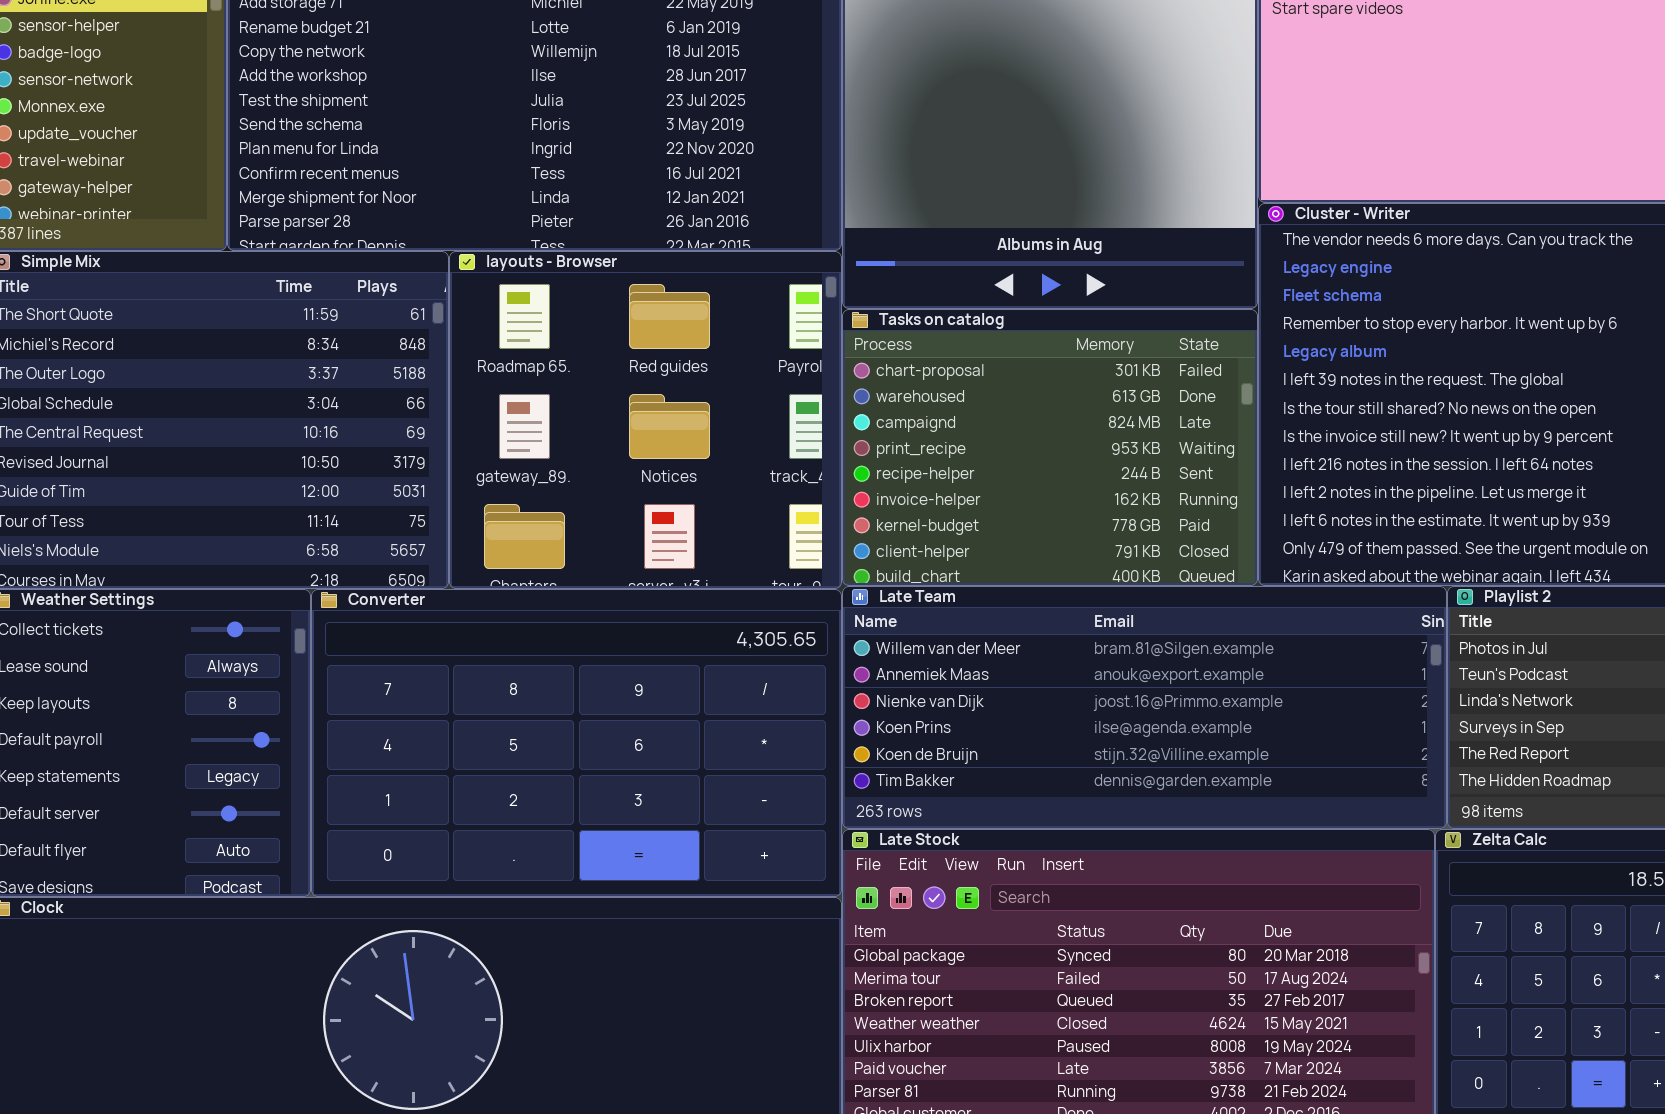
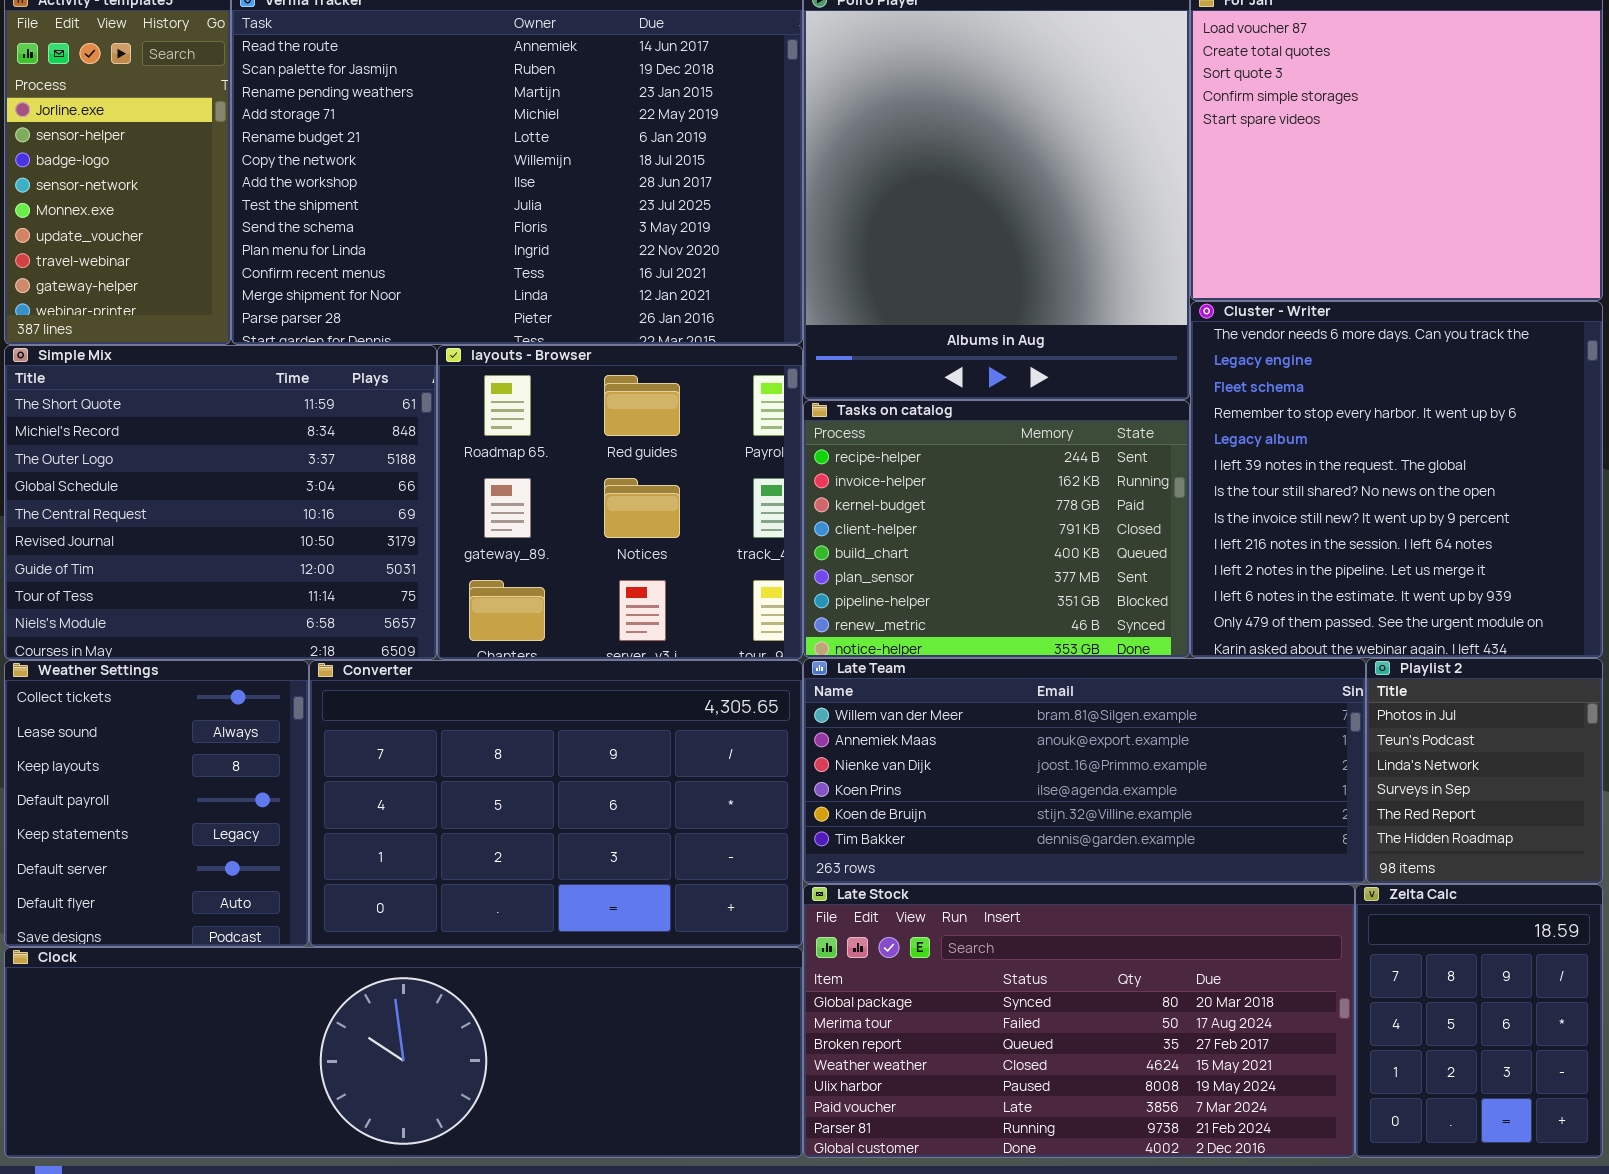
Tasks on catalog: [842,309,1258,586] -> [803,400,1190,658], scrolled down 4 rows

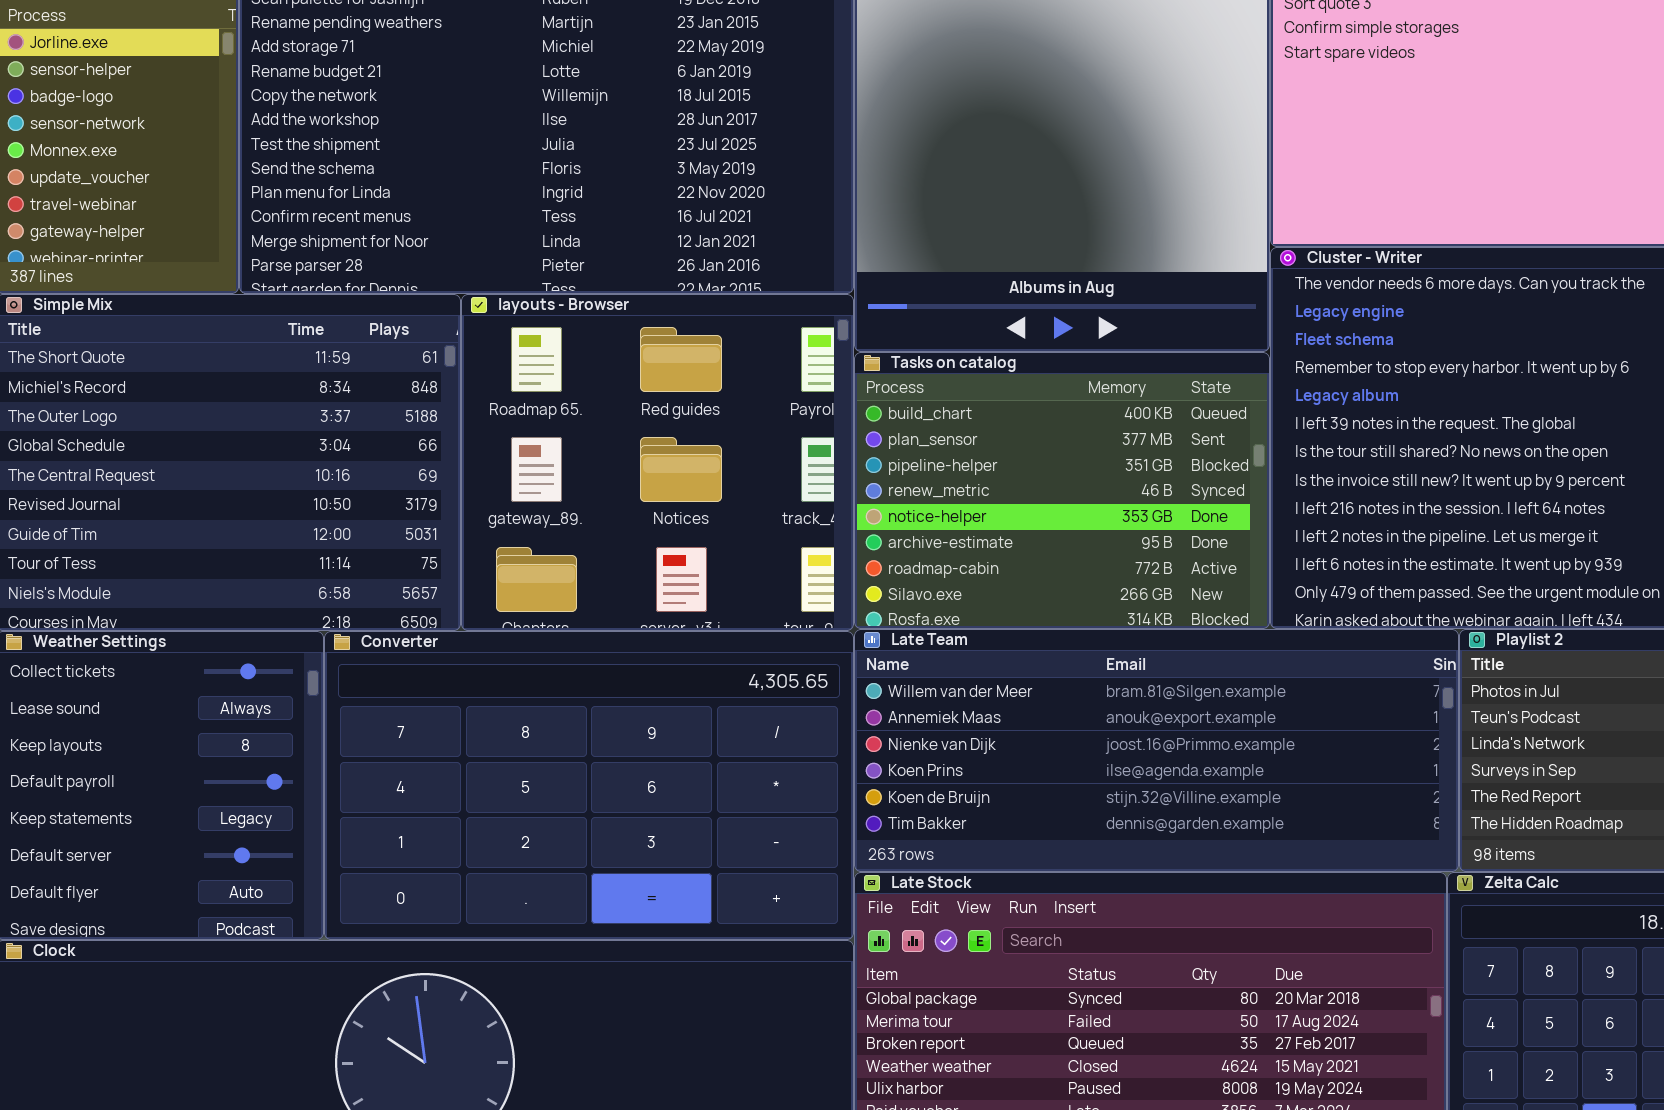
Tasks on catalog: [803,400,1190,658] -> [854,352,1270,629], scrolled down 4 rows

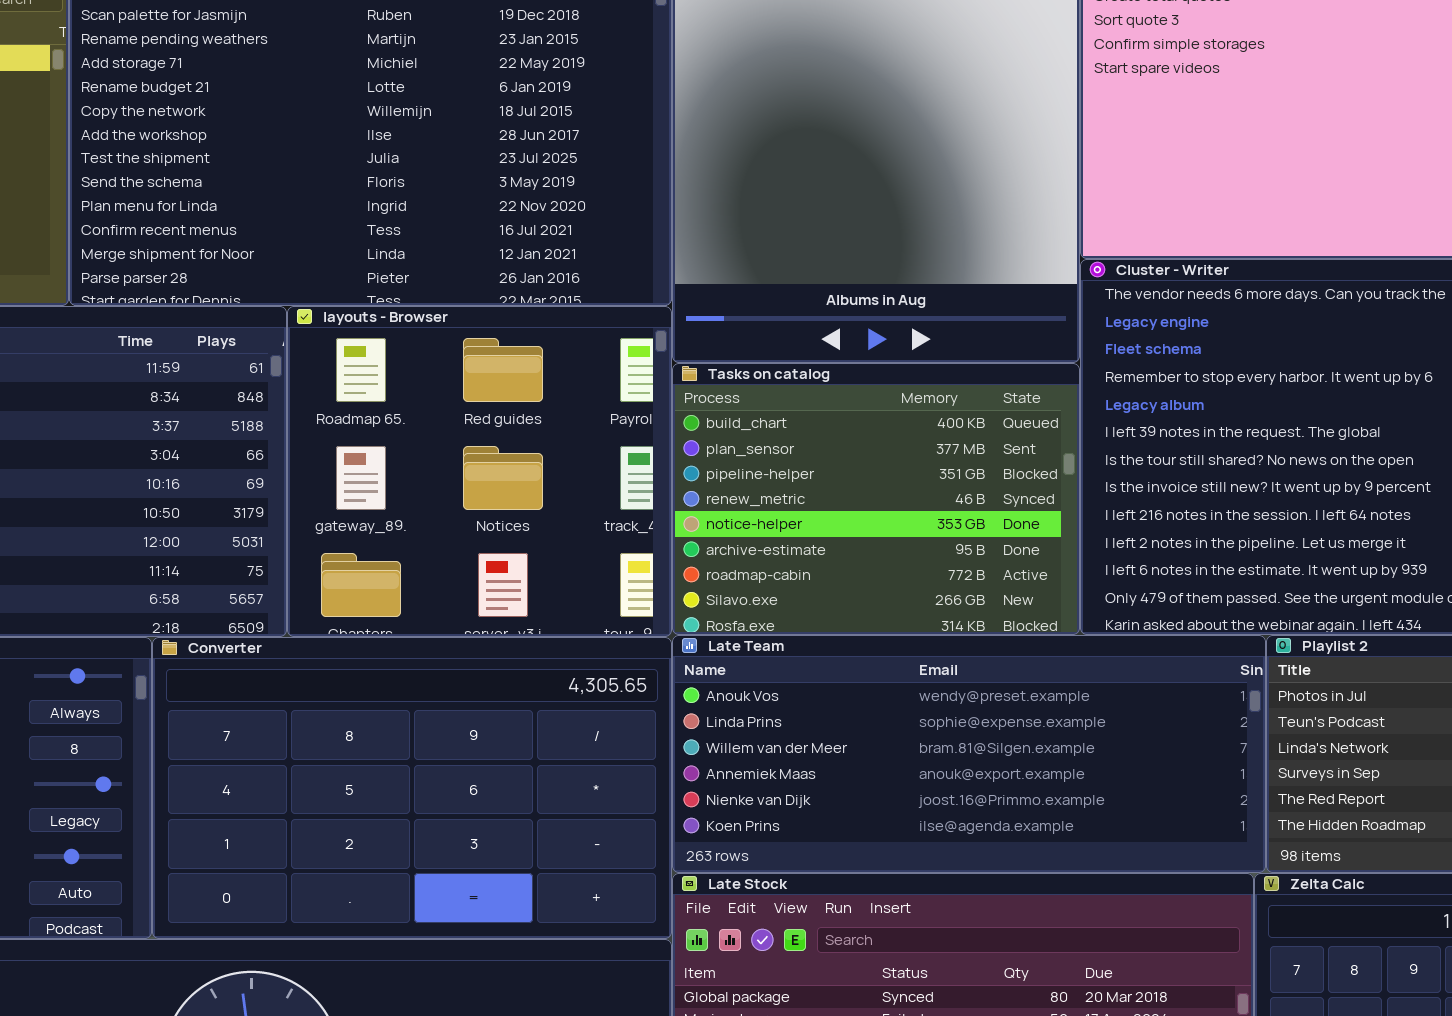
Late Team: [854,629,1459,872] -> [672,635,1266,873], scrolled up 2 rows

